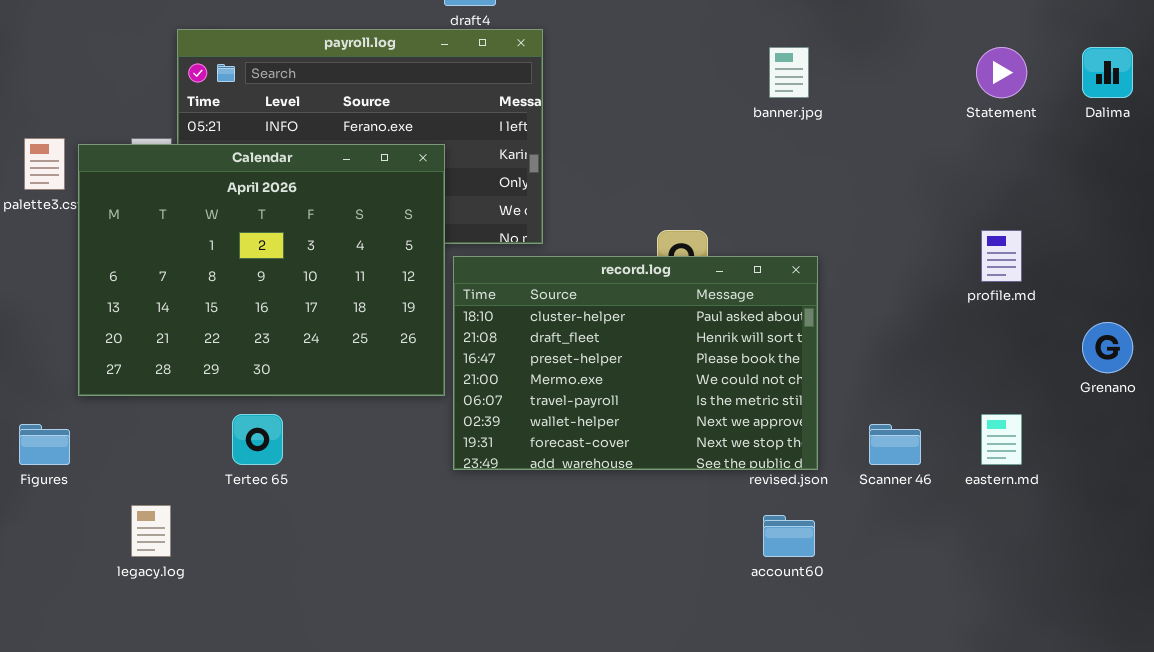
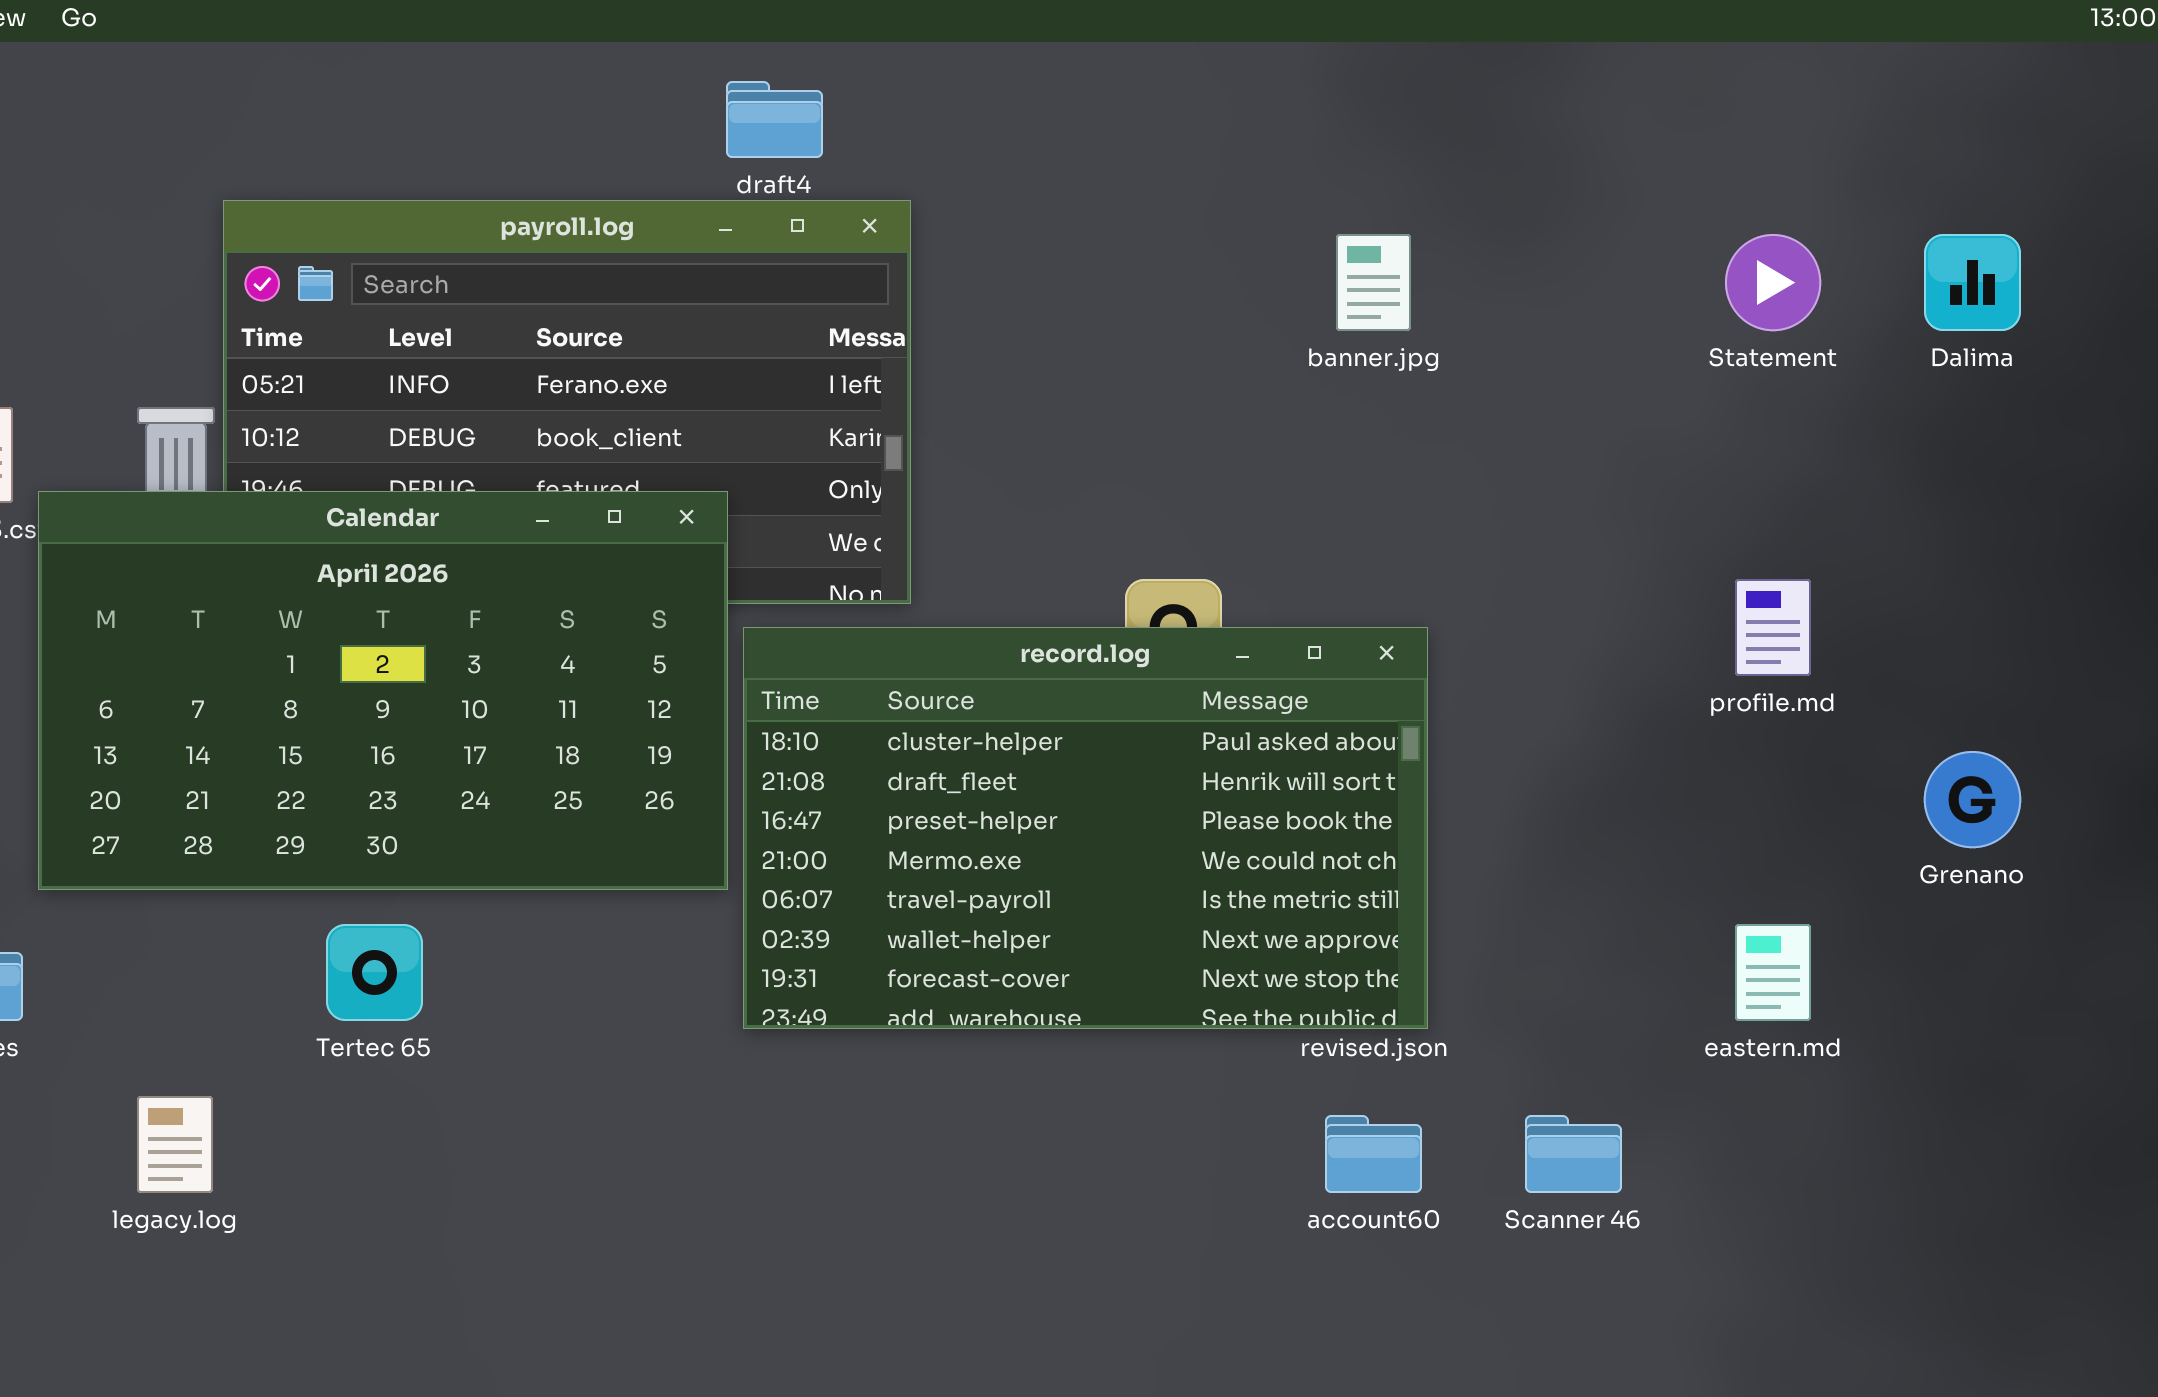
Calendar: [78,144,445,396] -> [38,491,728,890], resized
Scanner 46: [869,424,921,465] -> [1525,1115,1622,1193], moved

